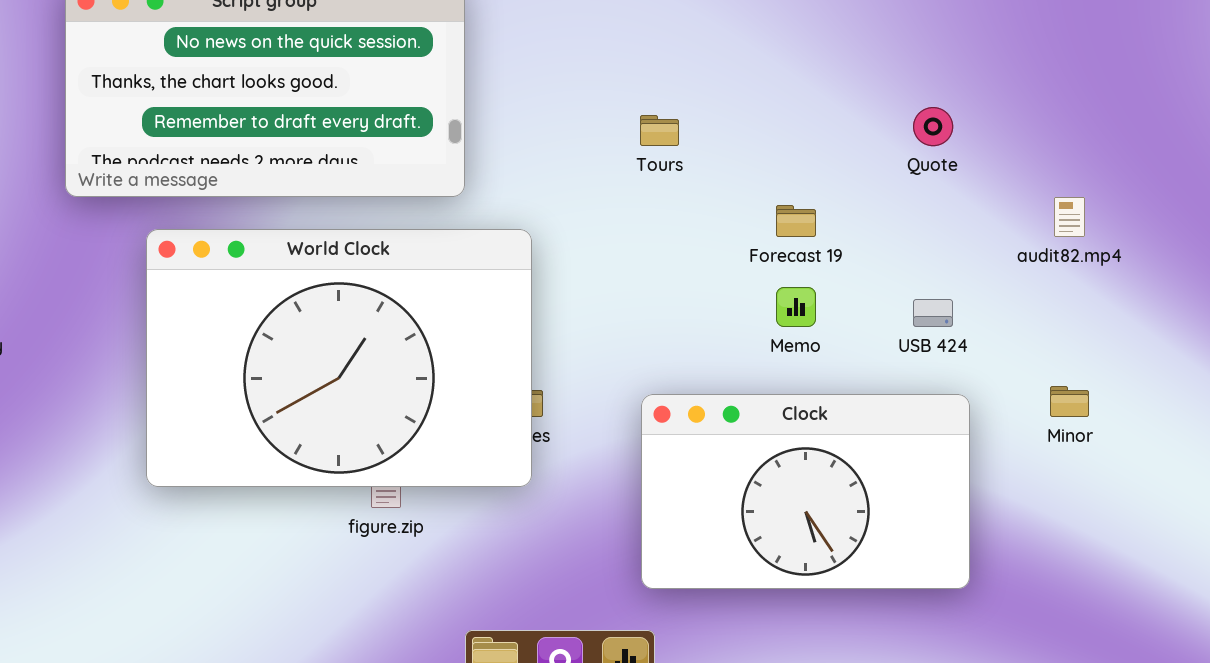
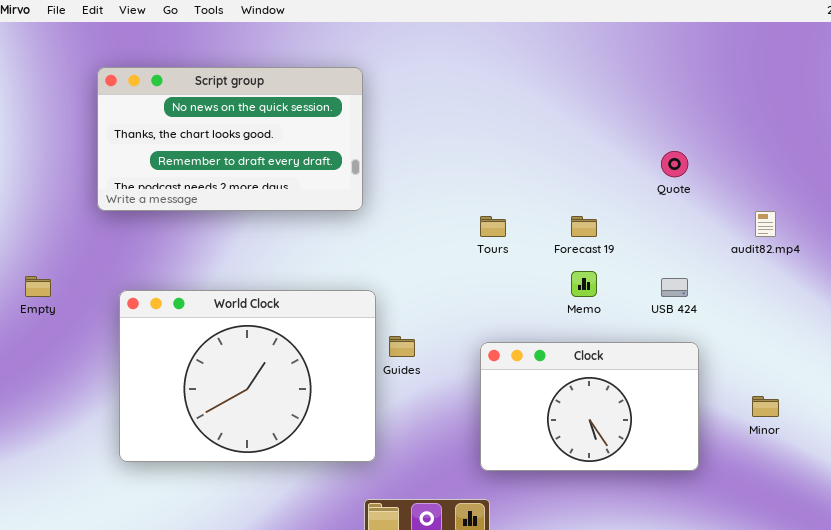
Tours: [640,115,679,146] -> [480,216,506,237], moved
World Clock: [146,229,532,487] -> [119,290,376,462], moved
Minor: [1050,386,1089,417] -> [752,396,779,417], moved

